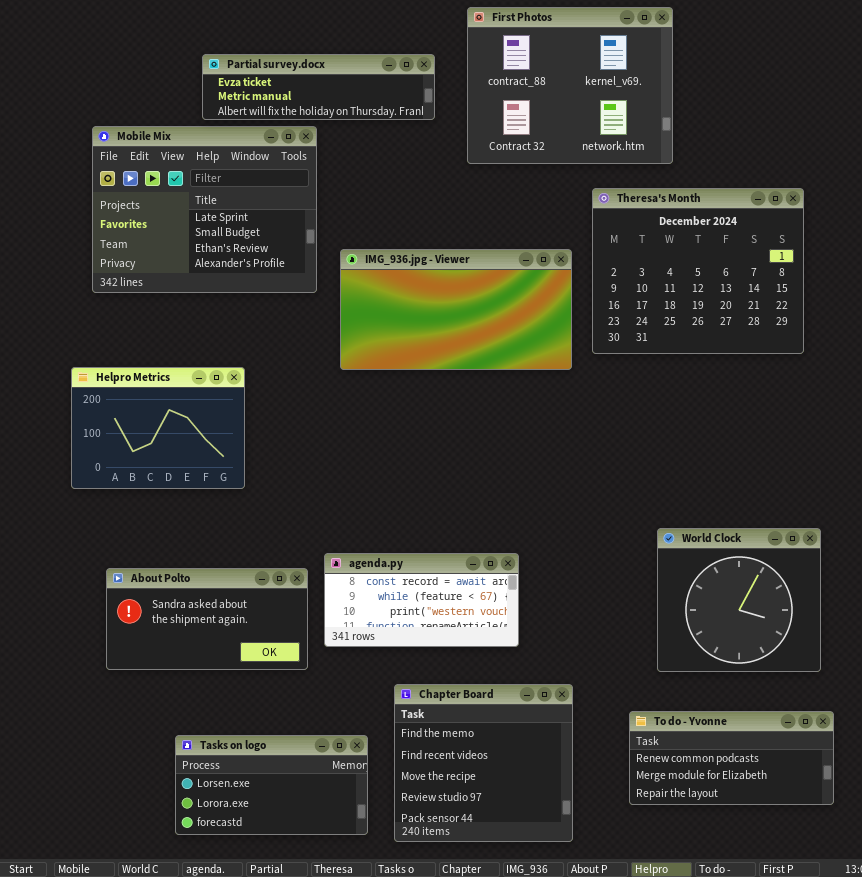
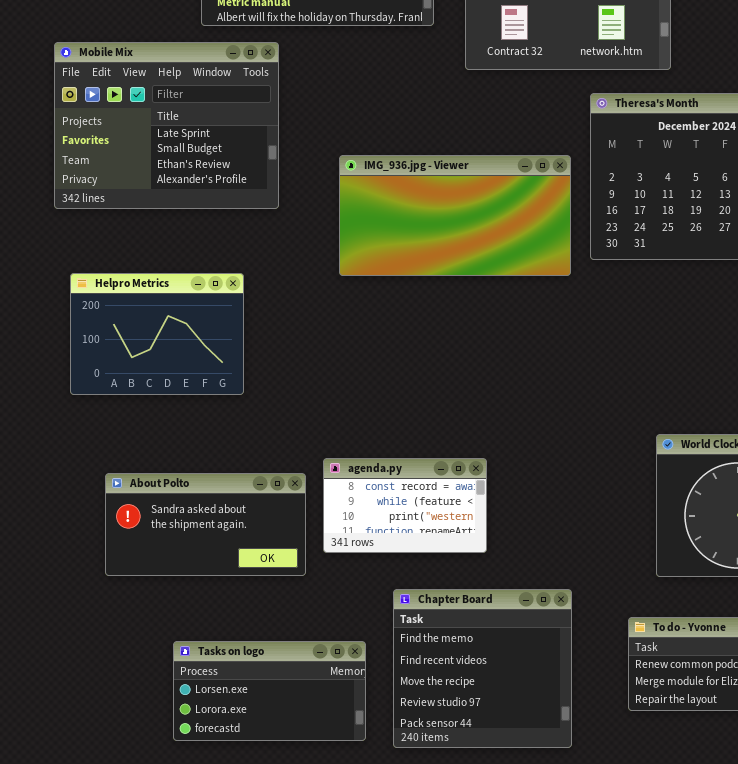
Mobile Mix: [92,126,317,293] -> [54,42,279,209], moved
agenda.py: [324,553,519,647] -> [323,458,487,553], resized

